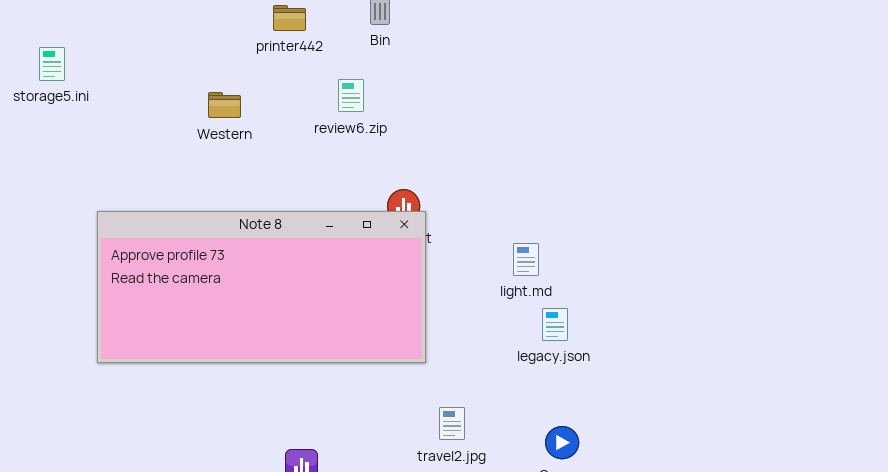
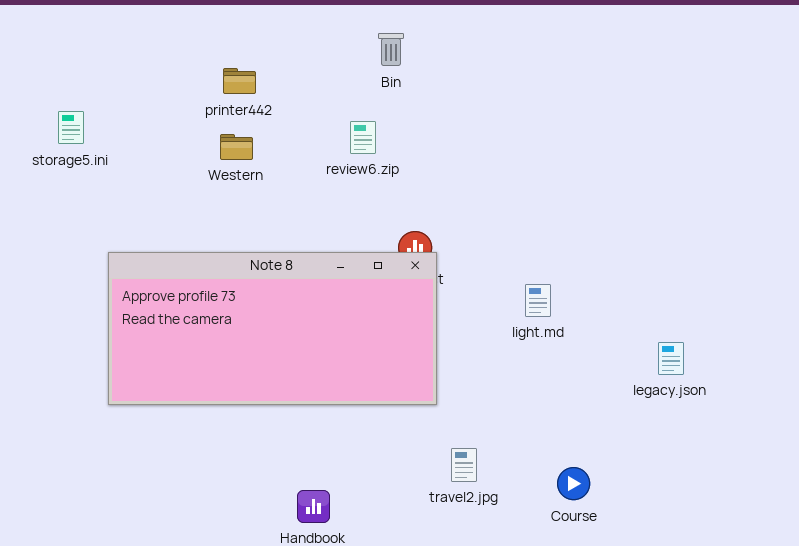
printer442: [273,5,306,31] -> [223,68,256,94], moved
storage5.ini: [39,47,65,81] -> [58,111,84,144], moved
legacy.json: [542,308,568,341] -> [658,342,684,375], moved

